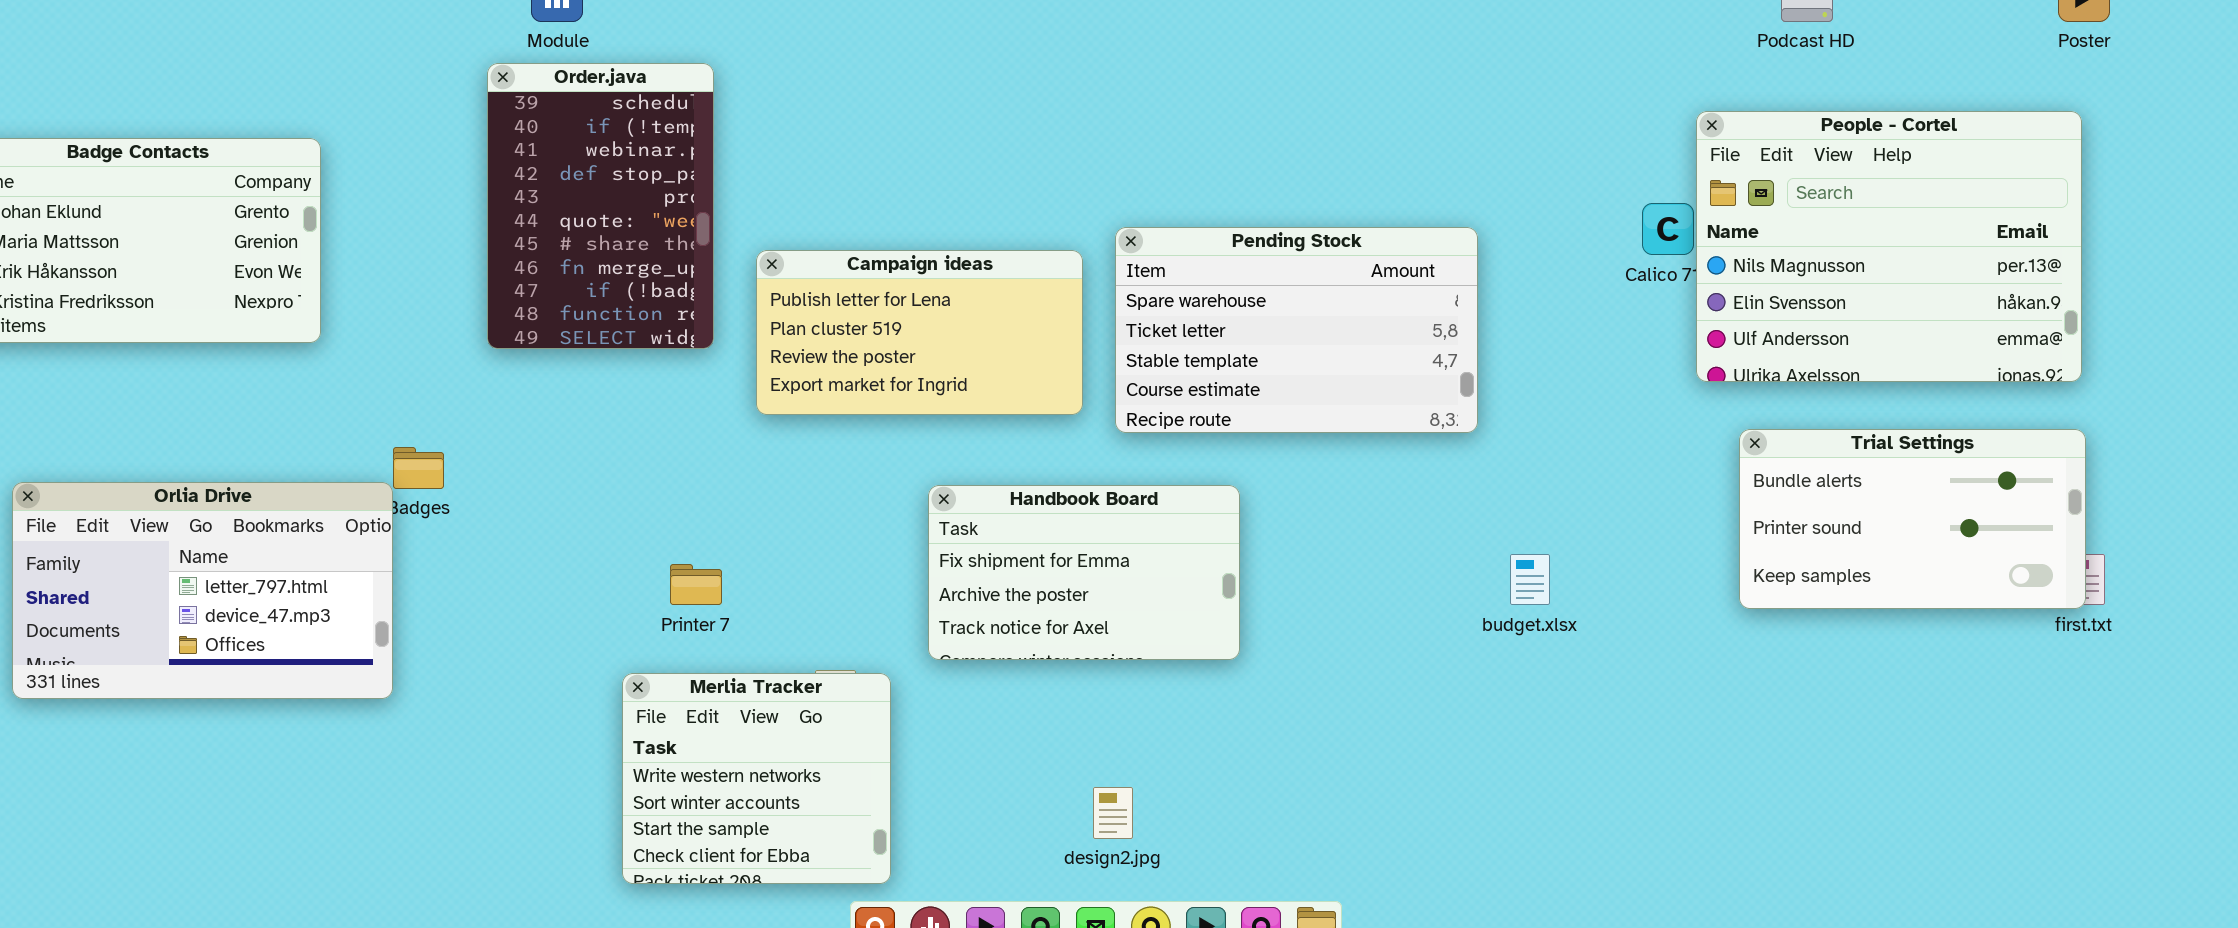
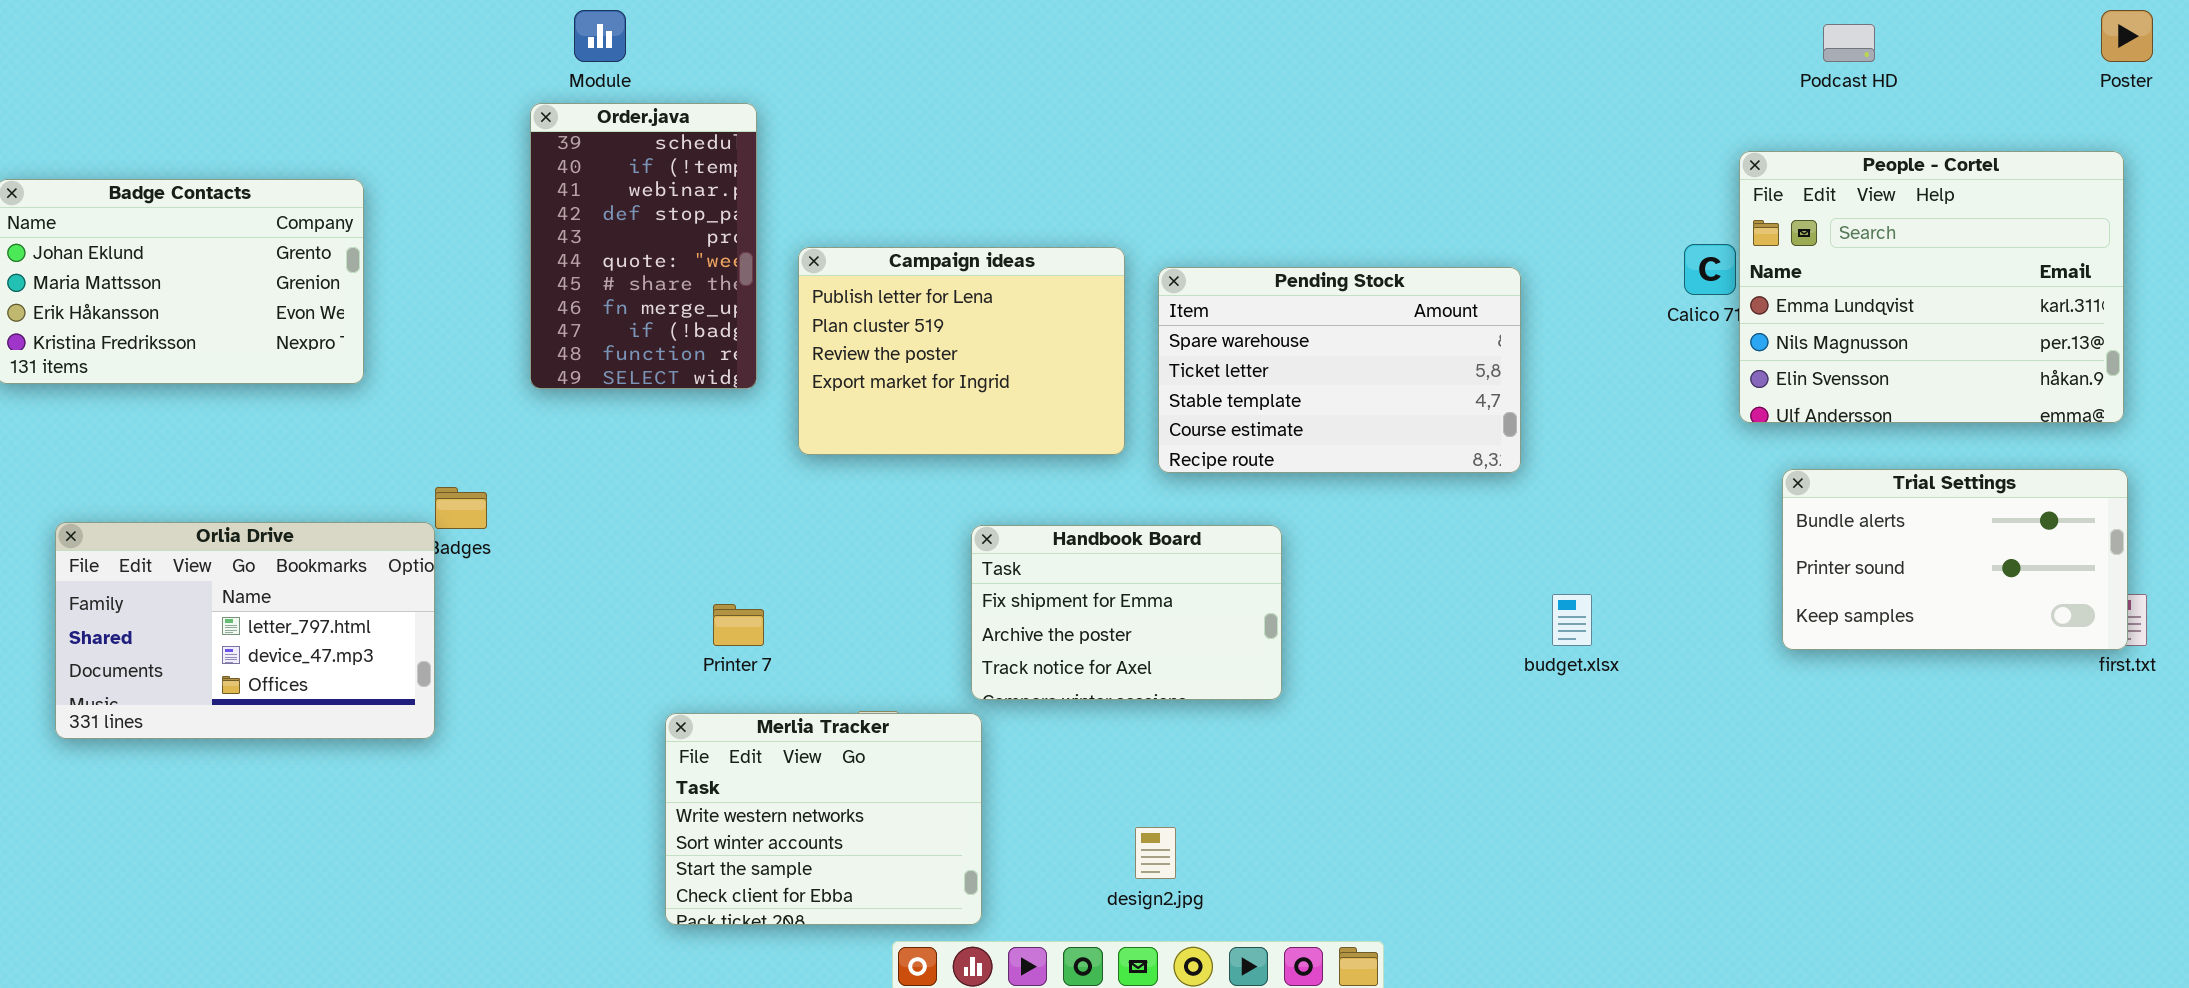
People - Cortel: [1696,111,2082,382] -> [1739,151,2124,423], scrolled up 1 row
Campaign ideas: [756,250,1083,415] -> [798,247,1125,455], resized
Merlia Tracker: [622,673,891,884] -> [665,713,982,925], resized

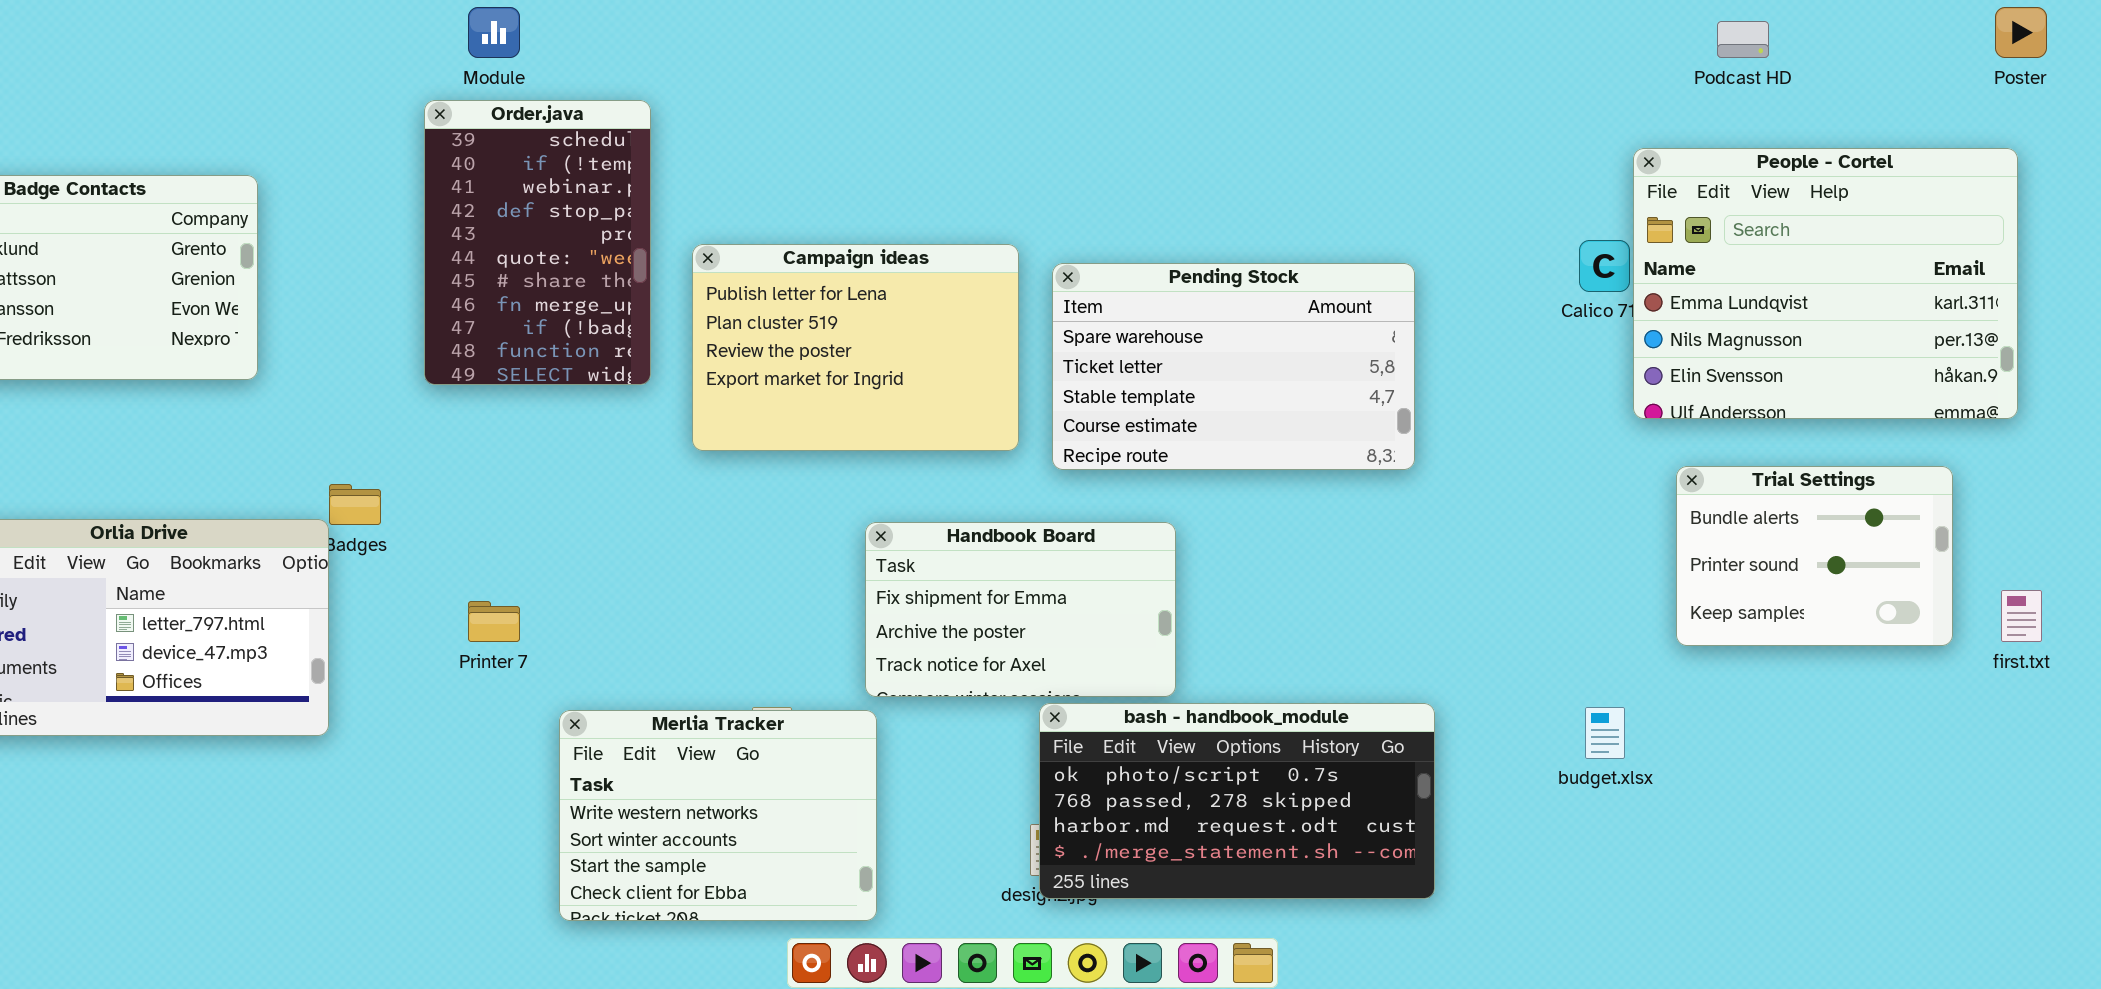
Trial Settings: [1782,469,2128,650] -> [1676,466,1953,646], resized
budget.xlsx: [1552,594,1592,646] -> [1585,707,1625,759], moved
Printer 7: [713,604,764,646] -> [468,601,520,642], moved
bash - handbook_module: none -> [1039,703,1435,899], opened

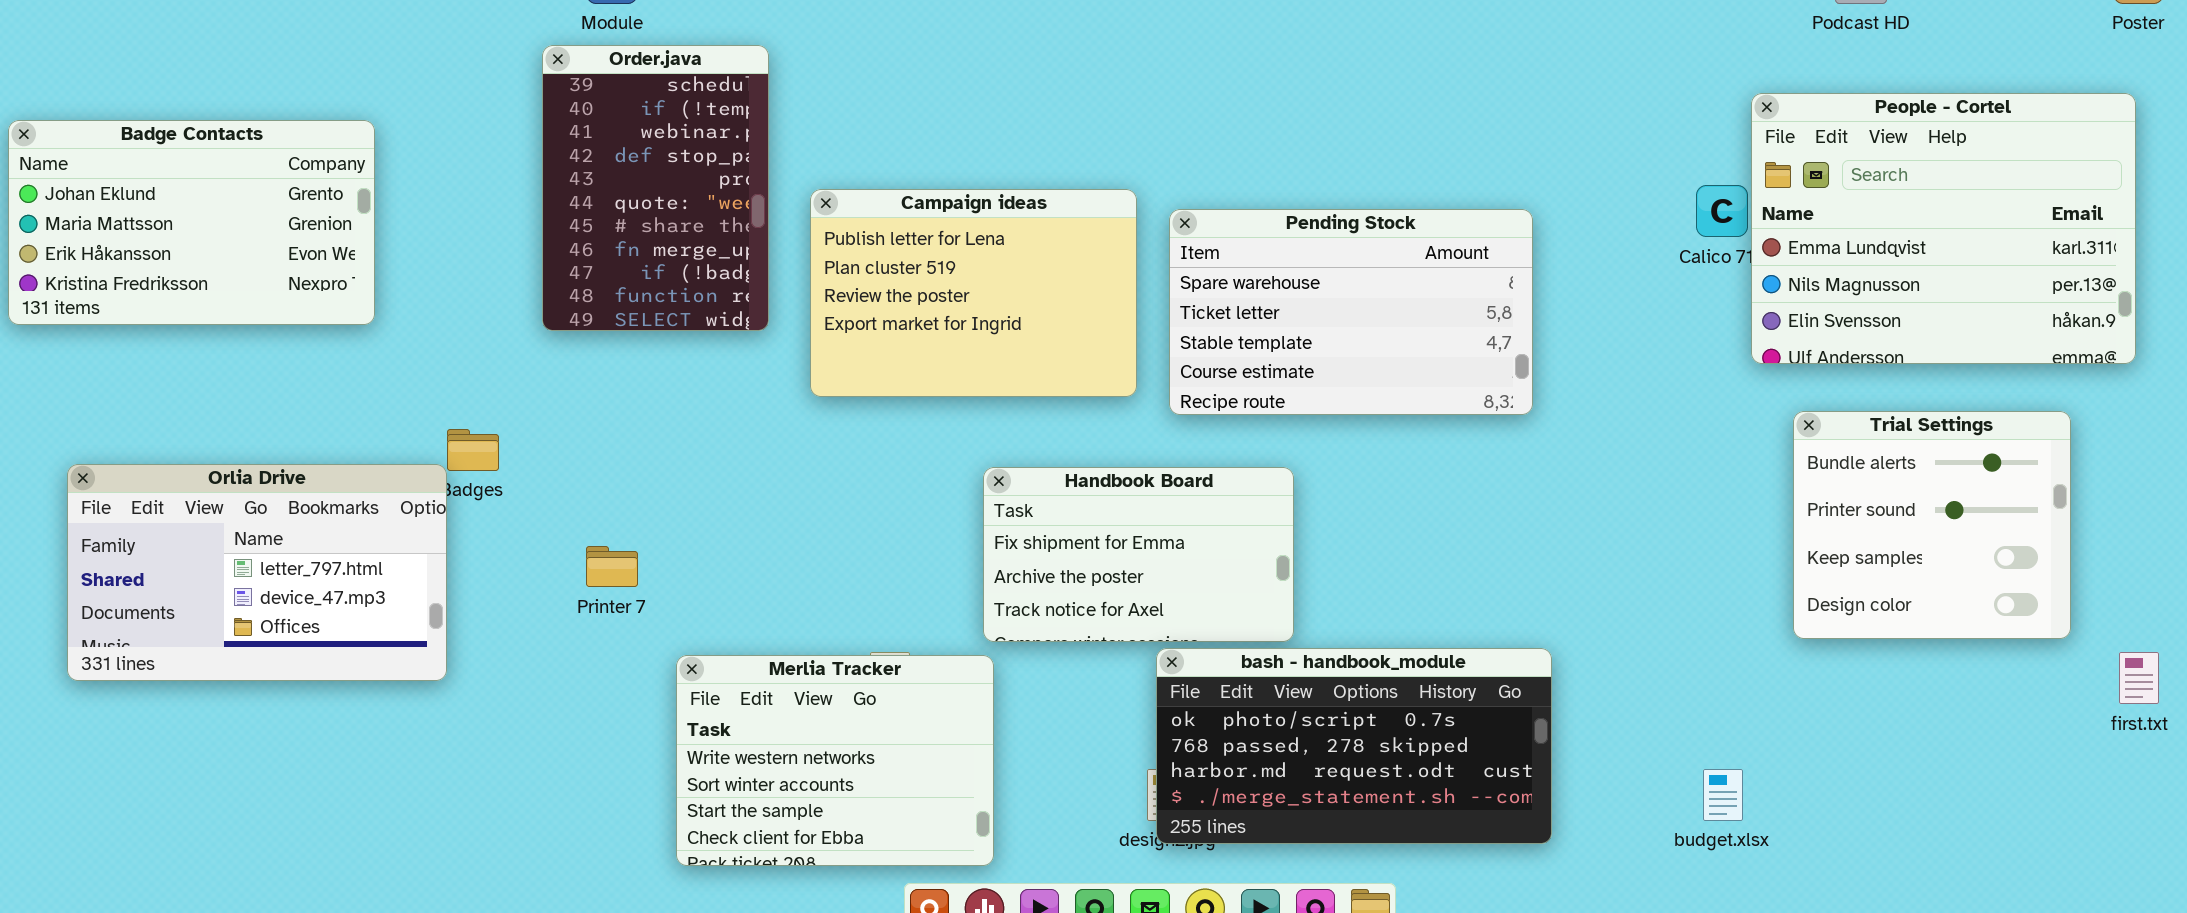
Trial Settings: [1676,466,1953,646] -> [1793,411,2071,639], resized
first.txt: [2001,590,2042,642] -> [2119,652,2159,704], moved
budget.xlsx: [1585,707,1625,759] -> [1703,769,1743,821], moved

